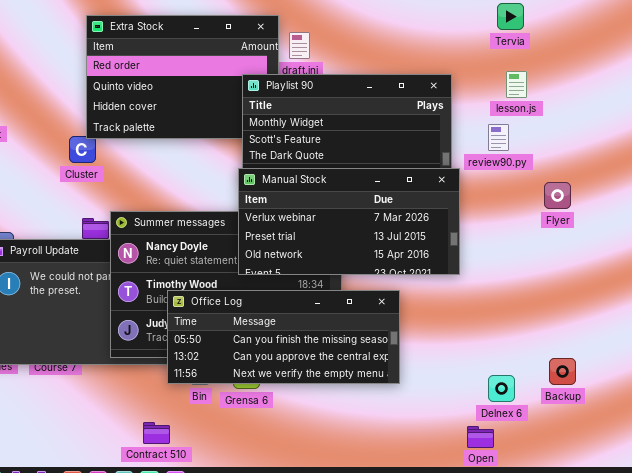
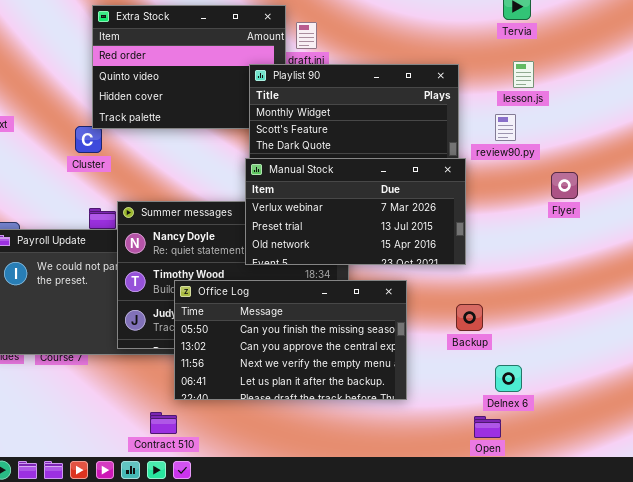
Office Log: [167,290,400,384] -> [174,280,407,400], resized
Backup: [549,358,576,385] -> [456,304,483,331], moved

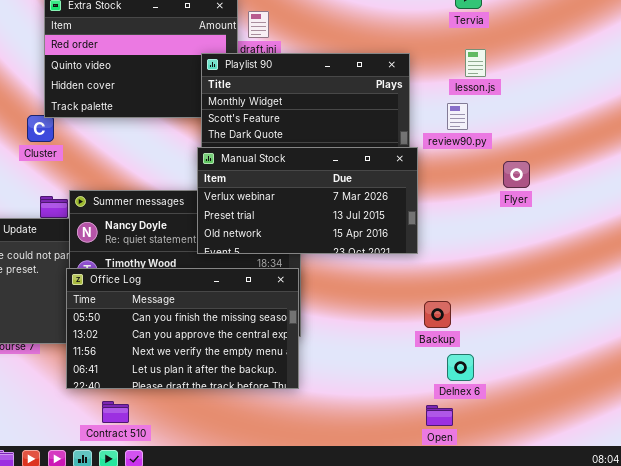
Office Log: [174,280,407,400] -> [66,268,299,389], moved
Backup: [456,304,483,331] -> [424,301,451,328], moved

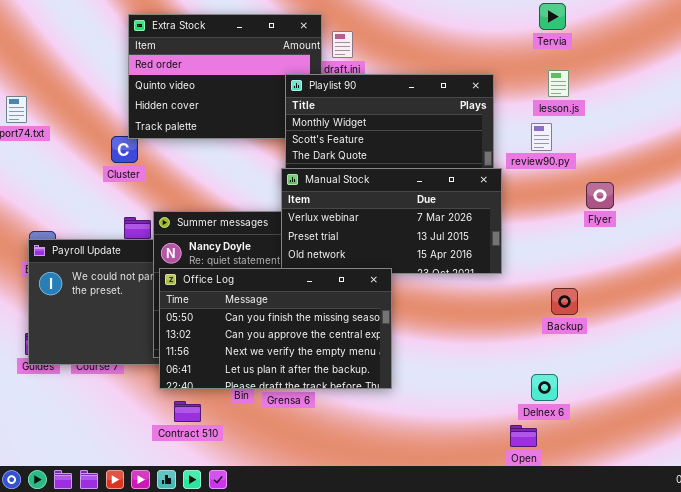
Office Log: [66,268,299,389] -> [159,268,392,389], moved
Backup: [424,301,451,328] -> [551,288,578,315], moved
Contract 510: [102,401,129,423] -> [174,401,201,422], moved

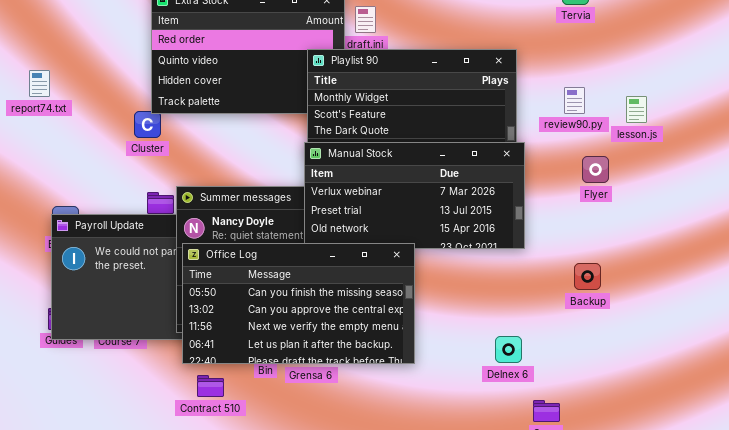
lesson.js: [548,70,569,97] -> [626,96,647,123], moved
review90.py: [531,123,552,151] -> [564,87,585,114], moved
Flyer: [586,182,614,209] -> [582,156,609,183], moved
Delnex 6: [531,374,558,401] -> [495,336,522,363], moved

